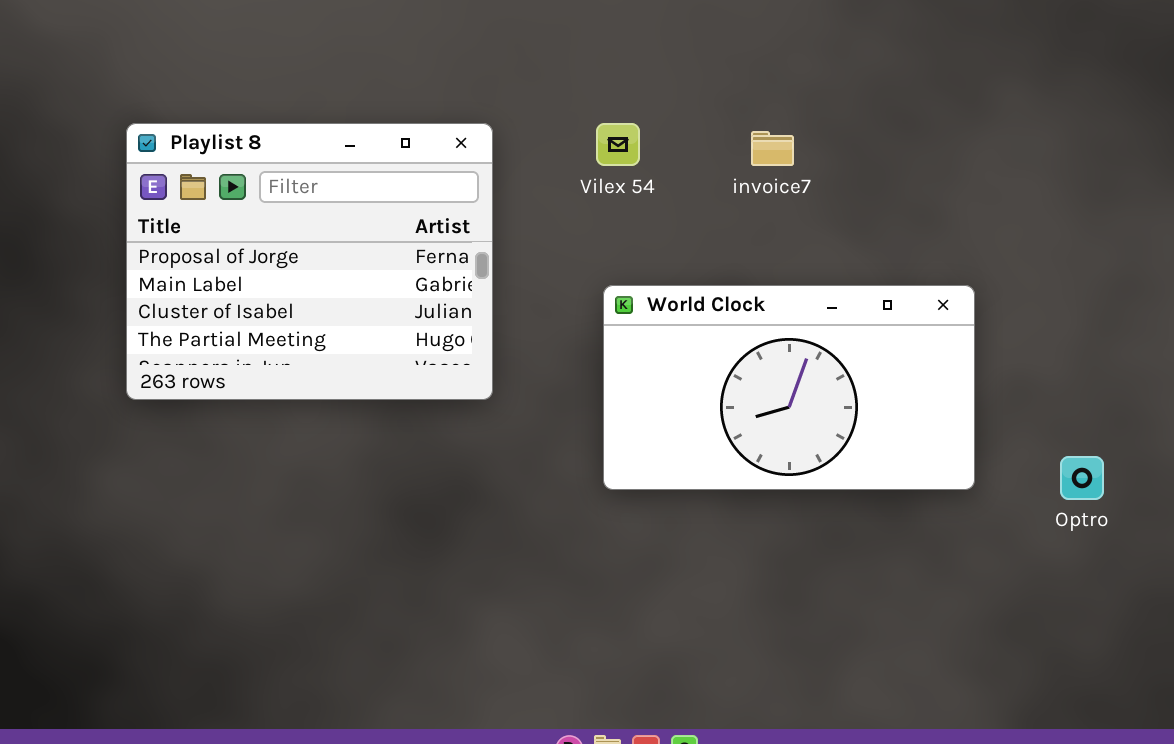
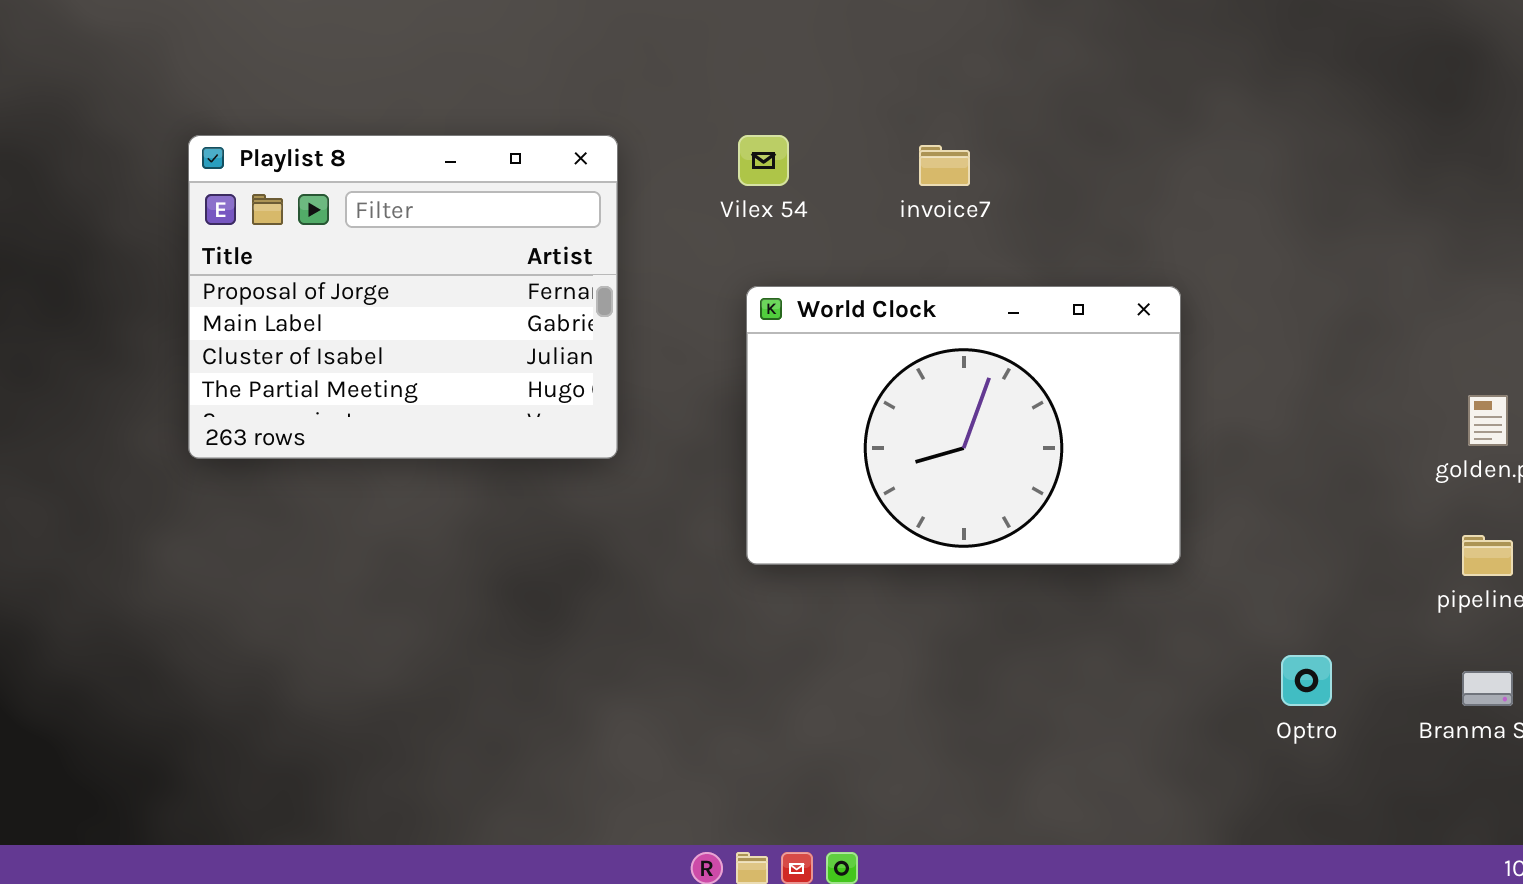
World Clock: [603,285,975,490] -> [746,286,1181,565], resized
Optro: [1060,456,1104,500] -> [1281,655,1332,706], moved

